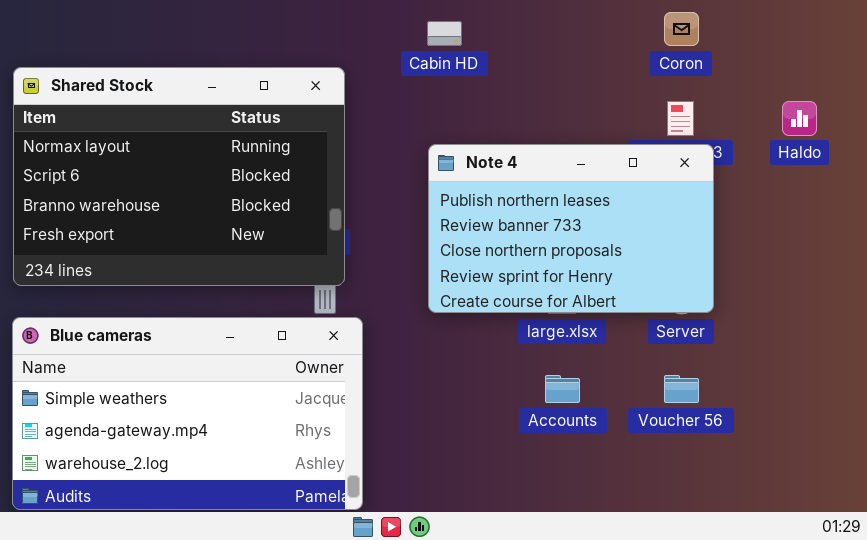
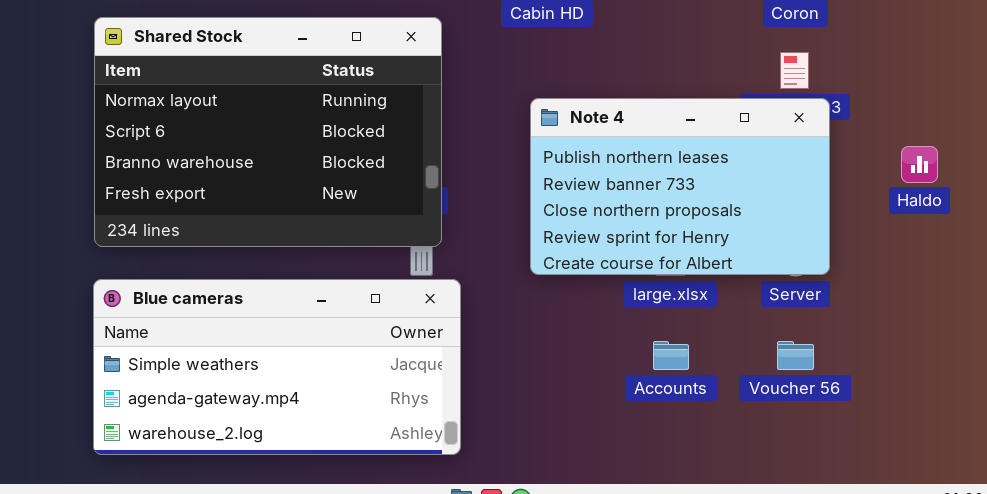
Haldo: [782,101,817,136] -> [901,146,938,183], moved
Blue cameras: [12,317,363,510] -> [93,279,461,455], resized

